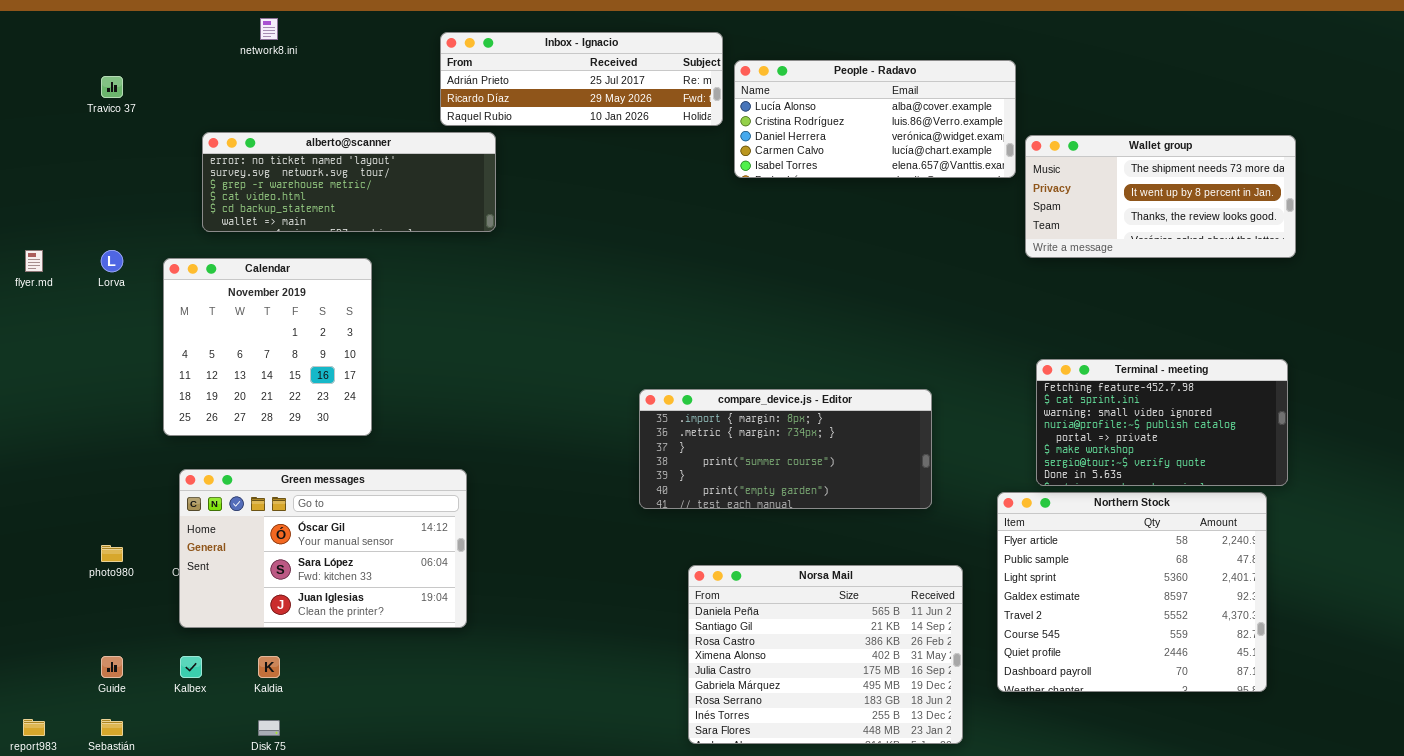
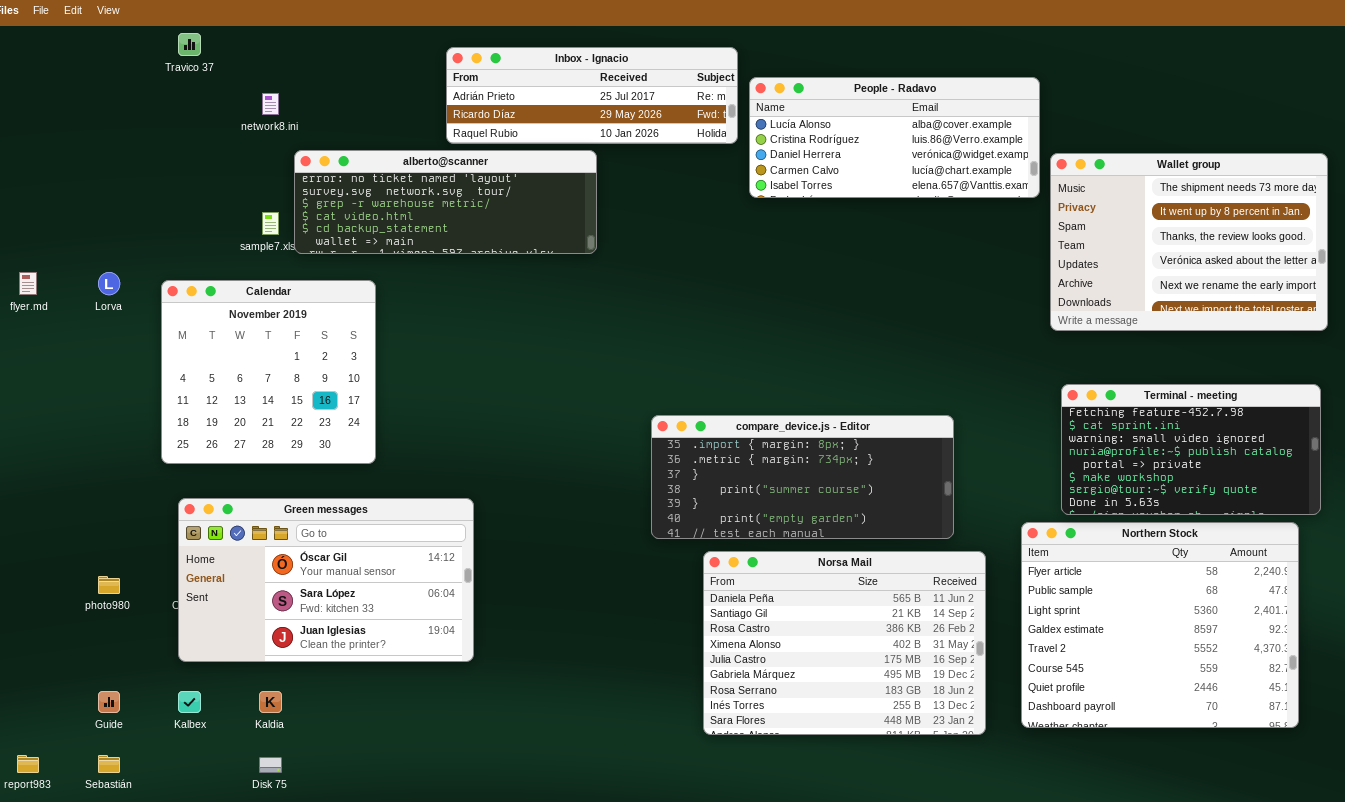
network8.ini: [260,18,278,40] -> [262,93,279,115], moved
Travico 37: [101,76,123,98] -> [178,33,201,56], moved
alberto@scanner: [202,132,496,232] -> [294,150,597,254], moved
Wallet group: [1025,135,1296,258] -> [1050,153,1328,331], resized
Norsa Mail: [688,565,963,744] -> [703,551,986,735], moved

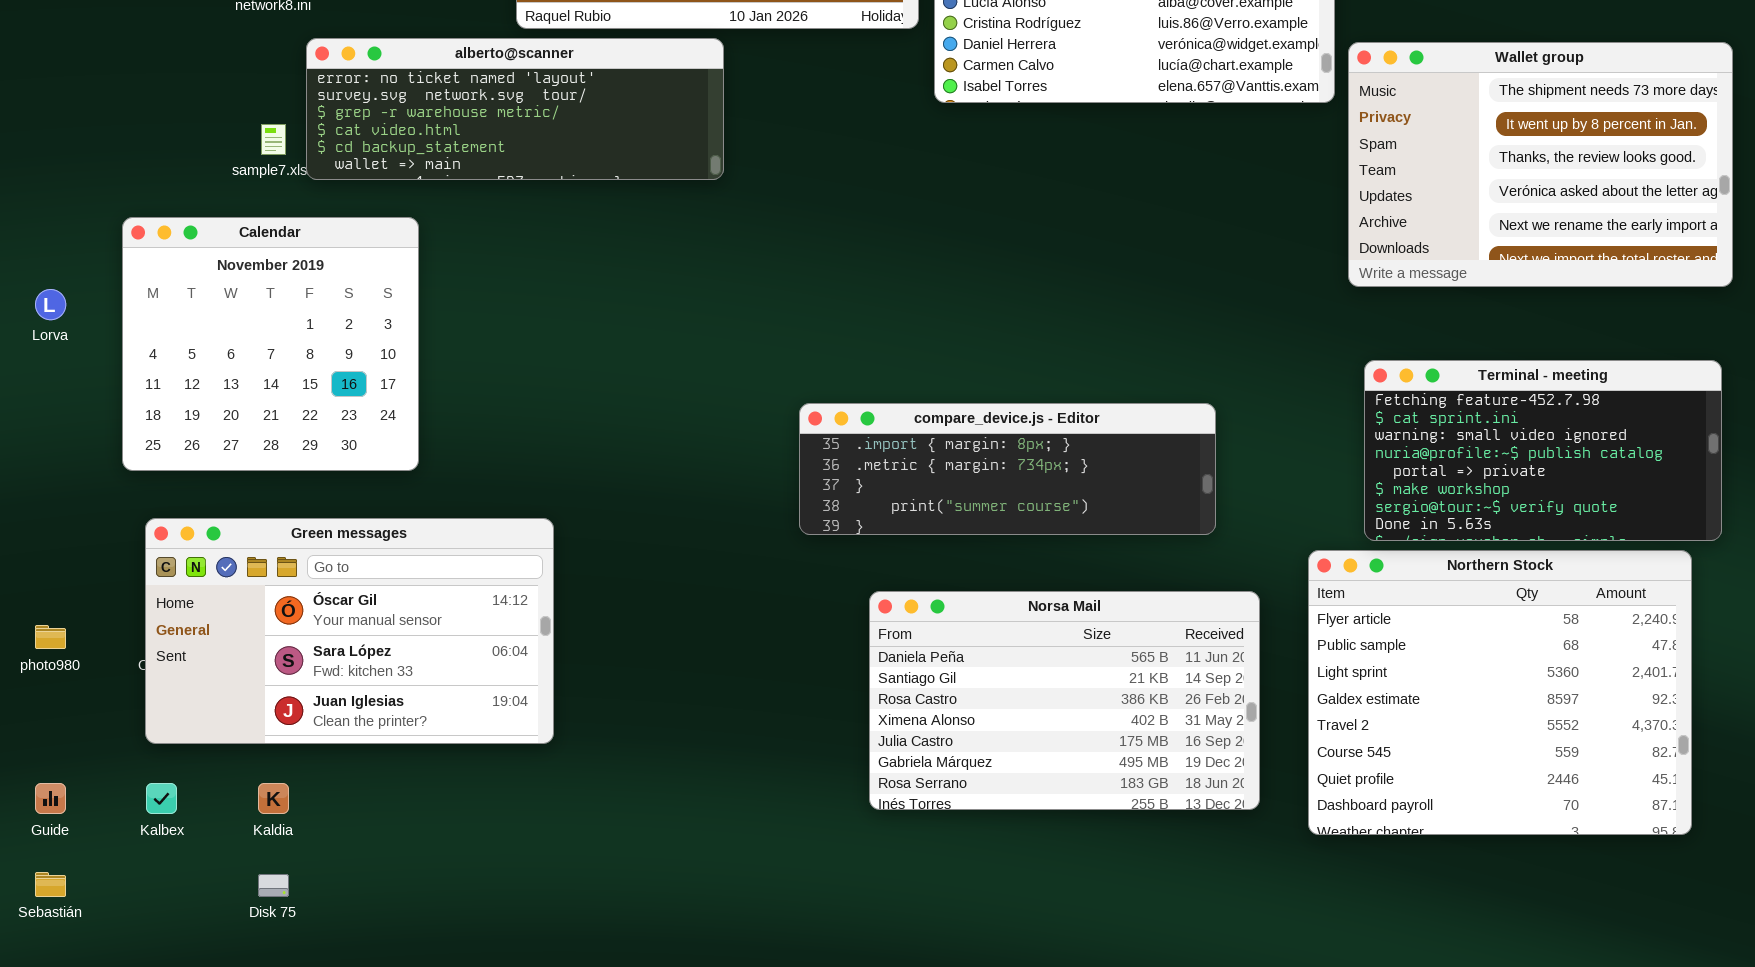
Lorva: [98,272,120,295] -> [35,289,66,320], moved
compare_device.js - Editor: [651,415,954,539] -> [799,403,1216,535], resized
Norsa Mail: [703,551,986,735] -> [869,591,1260,810], resized

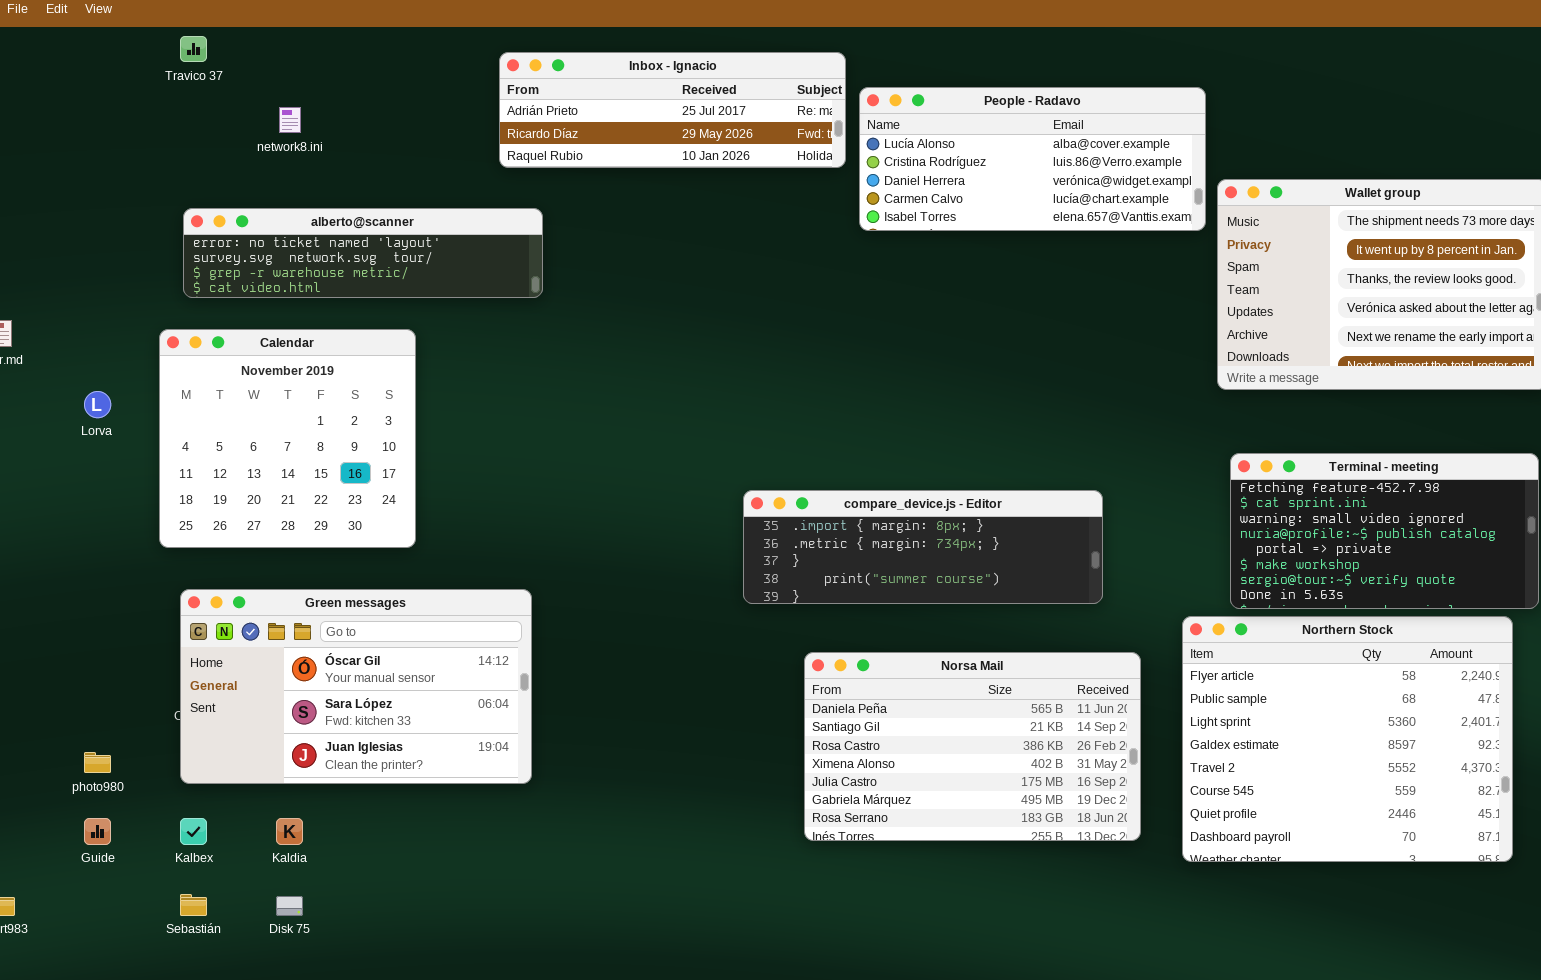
alberto@scanner: [306,38,724,180] -> [183,208,543,298], moved, resized
photo980: [35,625,66,649] -> [84,752,111,773], moved
Sebastián: [35,872,66,897] -> [180,894,207,916], moved

